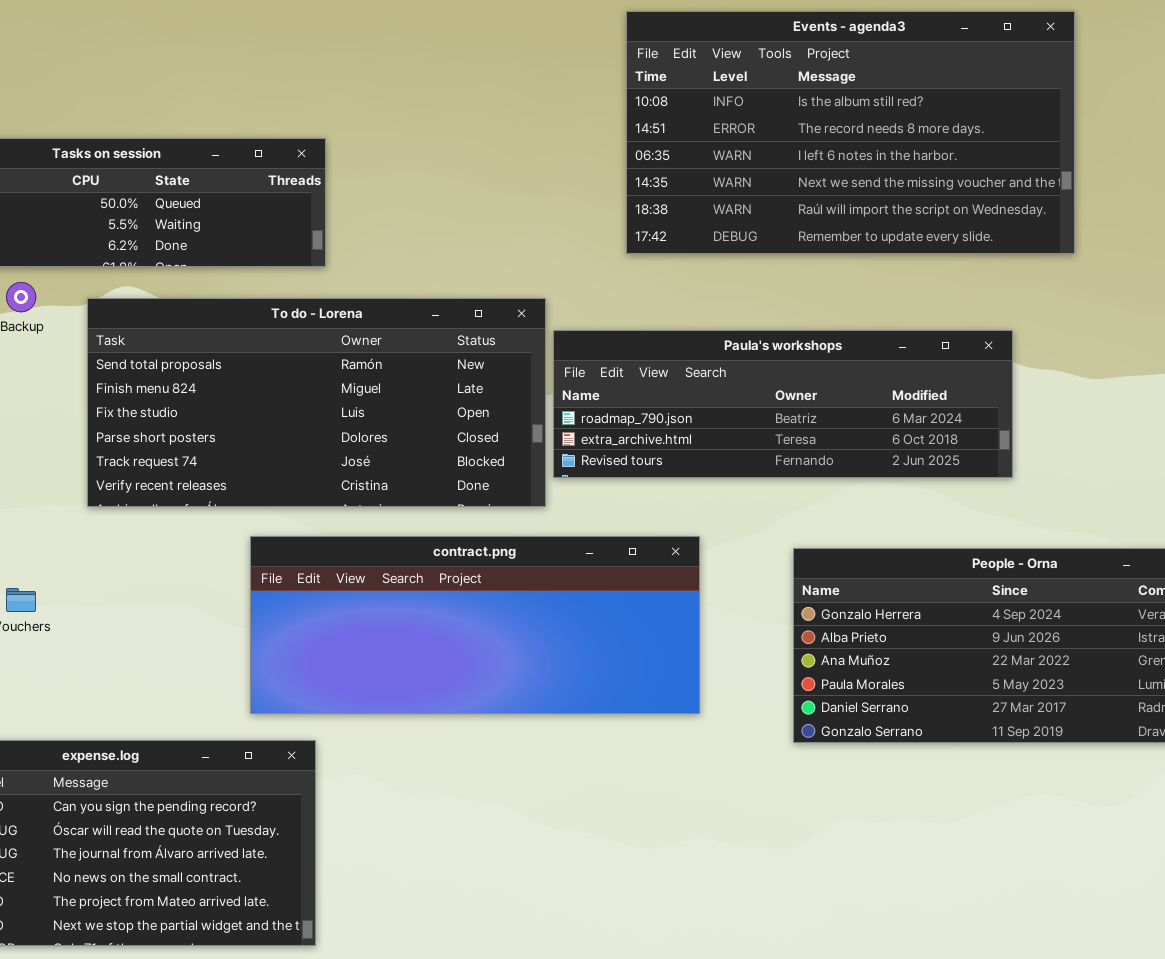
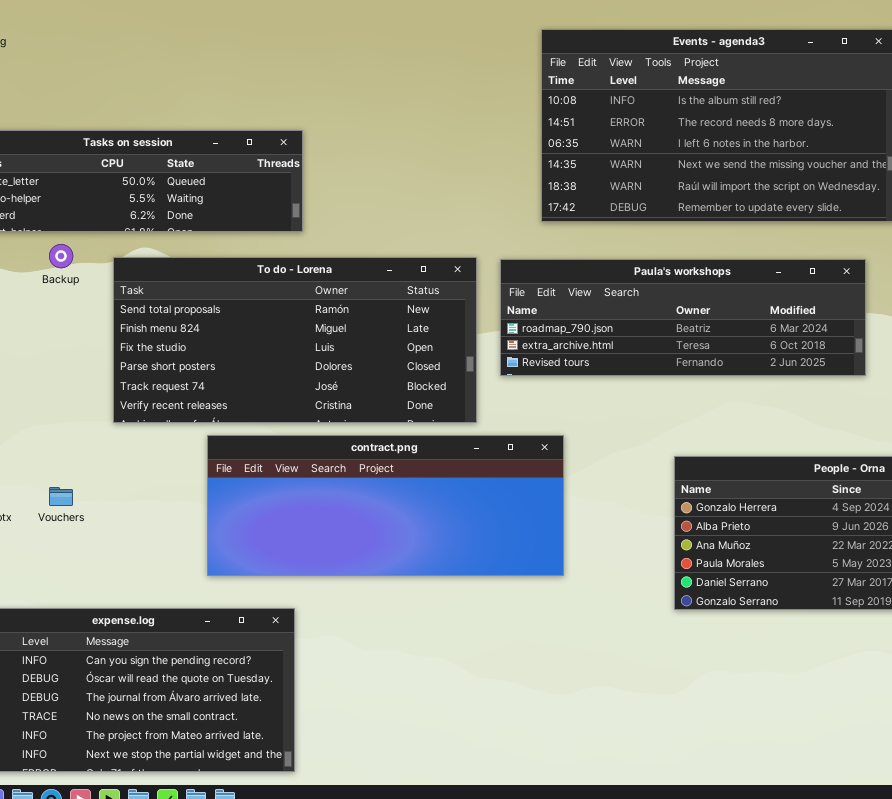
Paula's workshops: [553,330,1013,478] -> [500,259,866,376], moved
contract.png: [250,536,700,714] -> [207,435,564,576], moved

